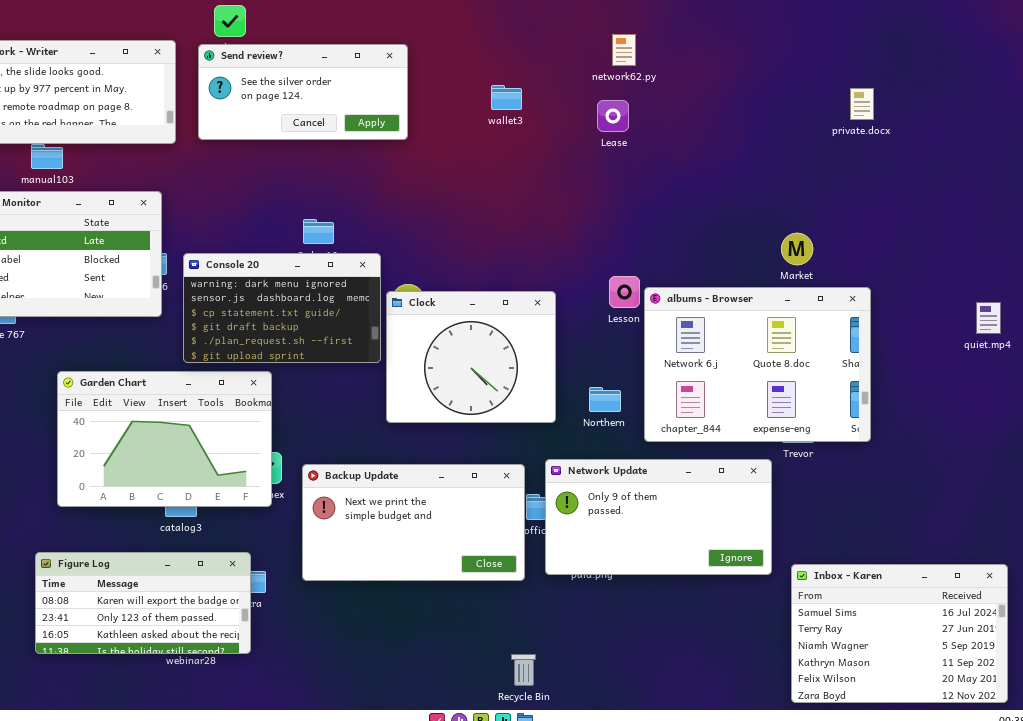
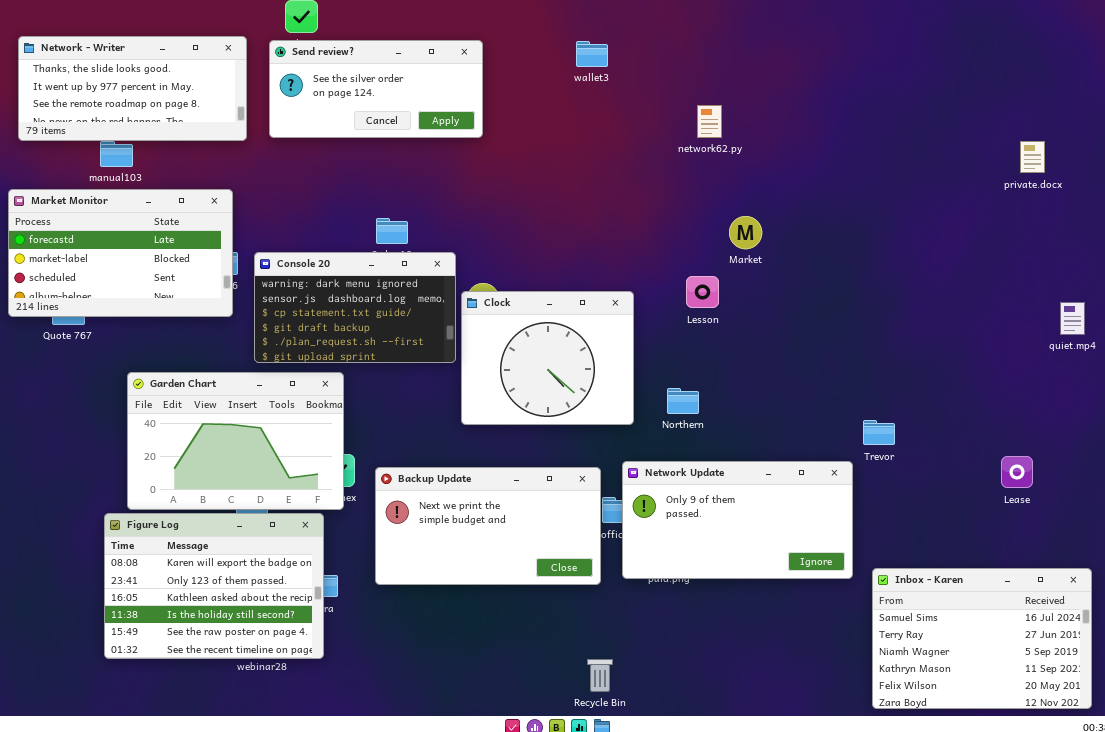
network62.py: [612,34,636,66] -> [697,105,722,138], moved
wallet3: [491,85,522,110] -> [576,41,608,67], moved
private.docx: [850,88,874,120] -> [1020,141,1045,173], moved
Lease: [597,100,629,132] -> [1001,456,1033,488], moved
Market: [781,233,813,265] -> [729,216,762,249], moved
albums - Browser: [644,287,871,442] -> none, closed
Figure Log: [35,552,251,654] -> [104,513,324,659], resized

